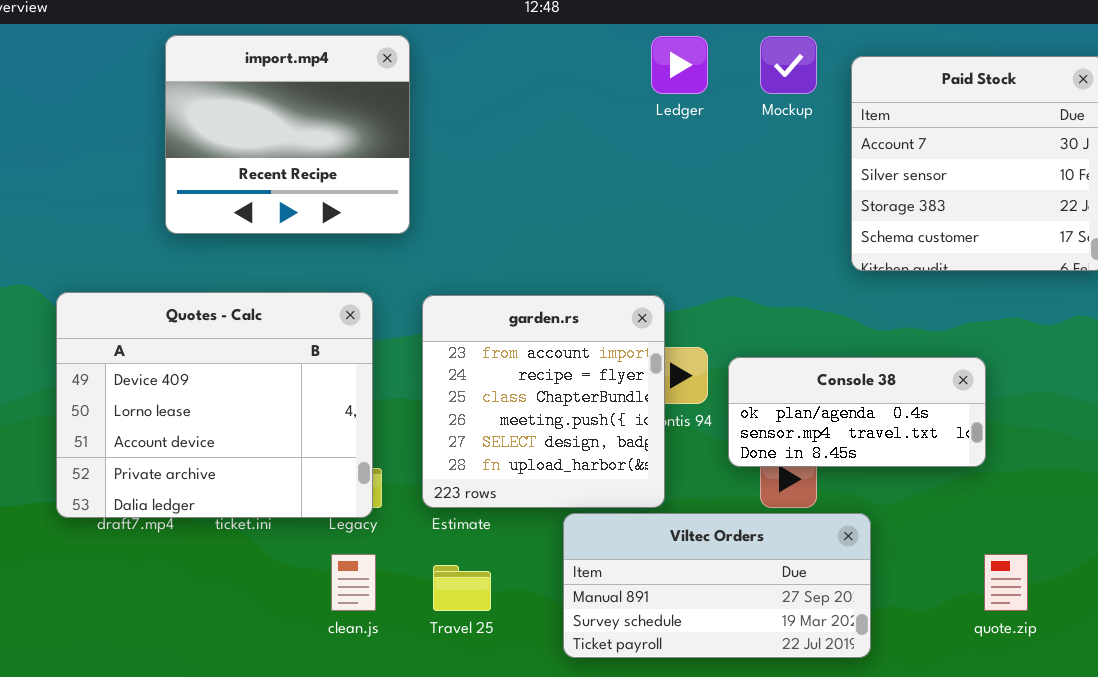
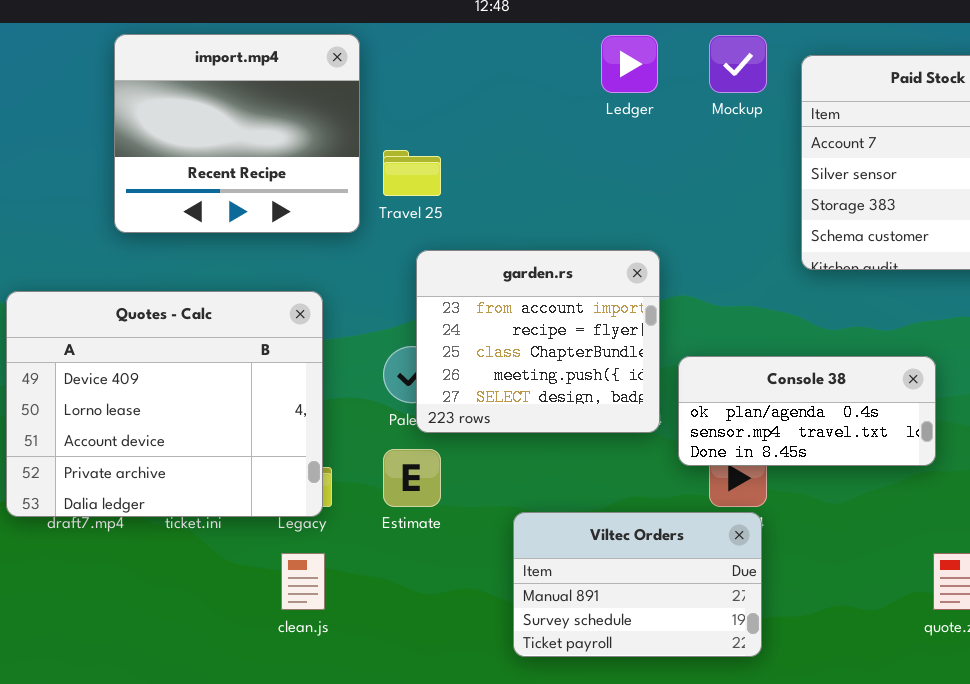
garden.rs: [422,295,665,508] -> [416,250,660,433], moved, resized
Viltec Orders: [563,513,871,658] -> [513,512,762,657], resized
Travel 25: [433,565,491,611] -> [383,150,441,196], moved

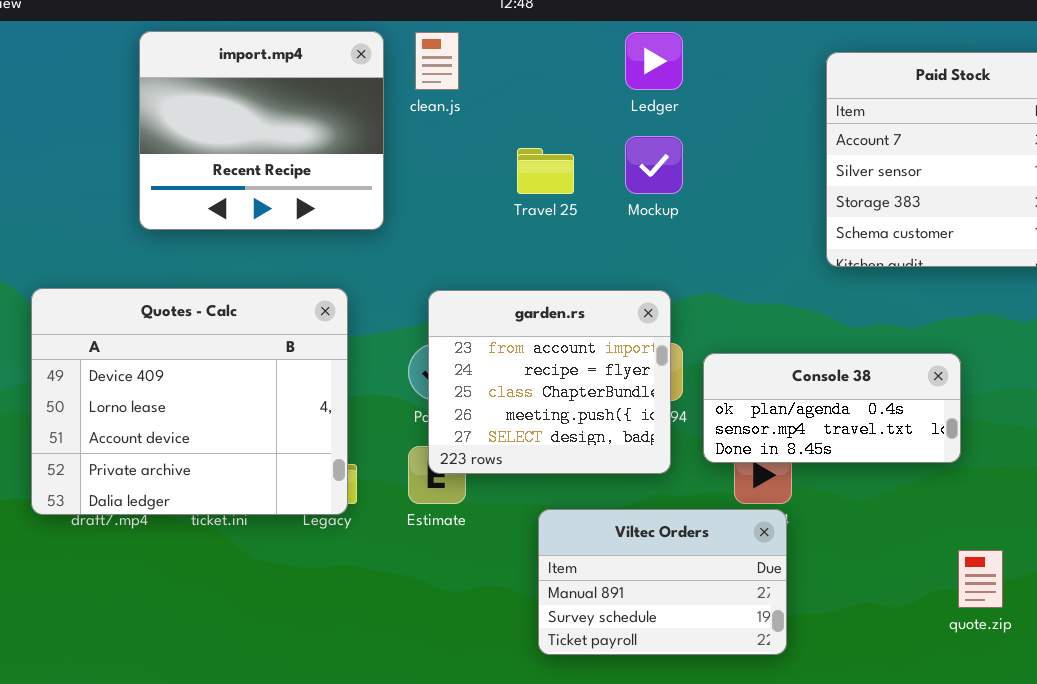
Mockup: [709,35,767,93] -> [625,136,683,194], moved
Travel 25: [383,150,441,196] -> [517,148,574,194], moved
garden.rs: [416,250,660,433] -> [428,290,671,474], moved
clean.js: [281,553,325,610] -> [415,32,459,90], moved

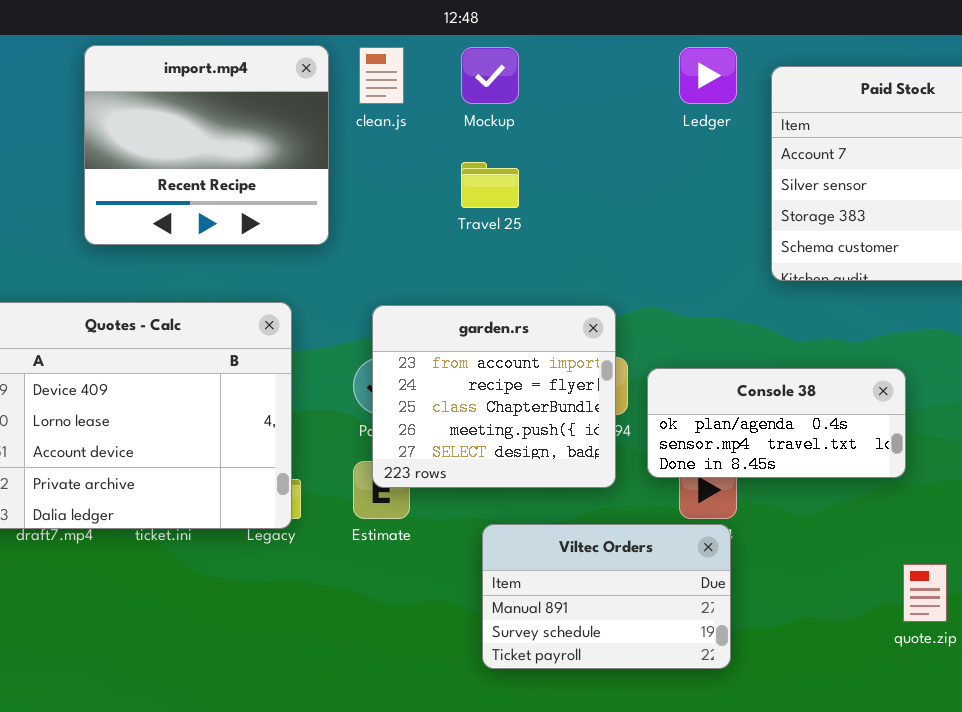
Ledger: [625,32,683,90] -> [679,47,737,104], moved
Mockup: [625,136,683,194] -> [461,47,519,104], moved

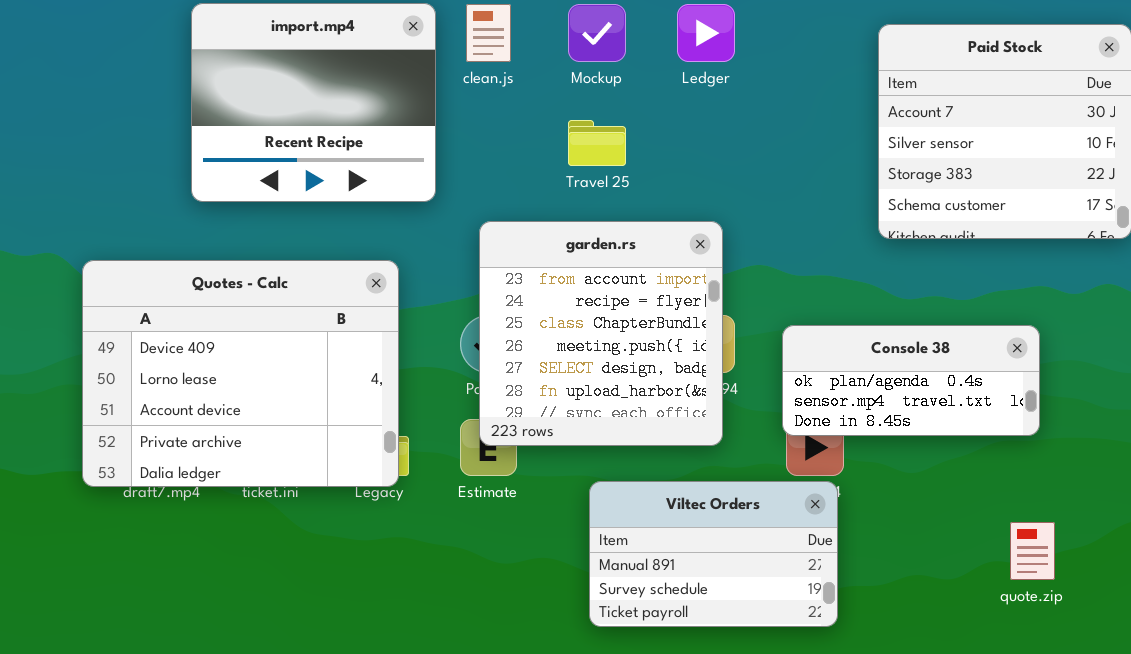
Ledger: [679,47,737,104] -> [677,4,735,62], moved
garden.rs: [372,305,616,488] -> [479,221,723,446], resized
Console 38: [647,368,906,478] -> [782,325,1040,436], moved

